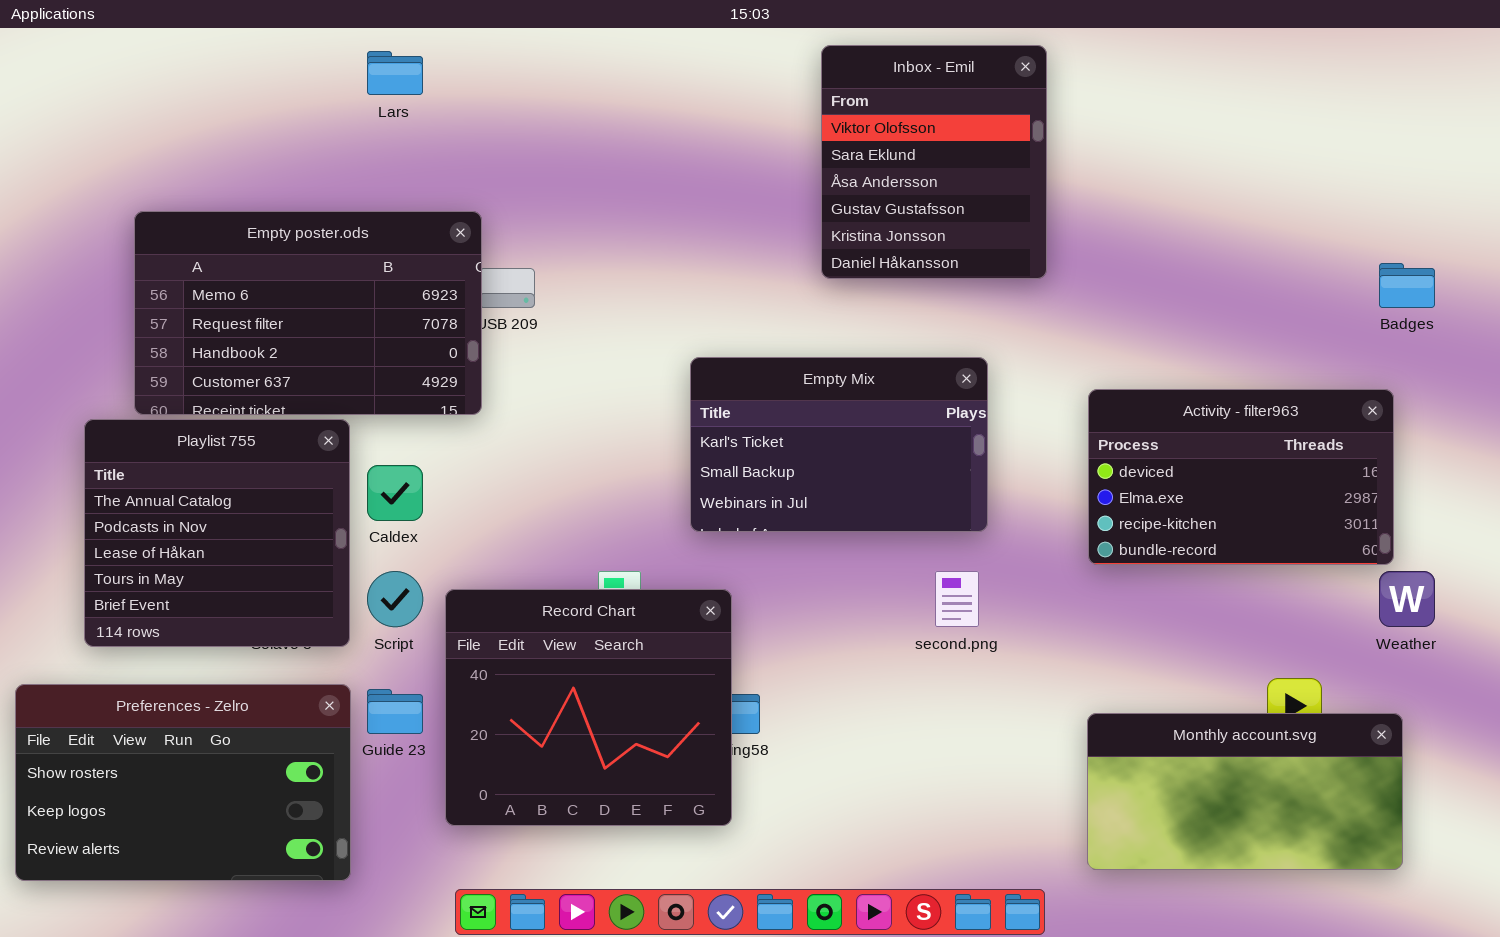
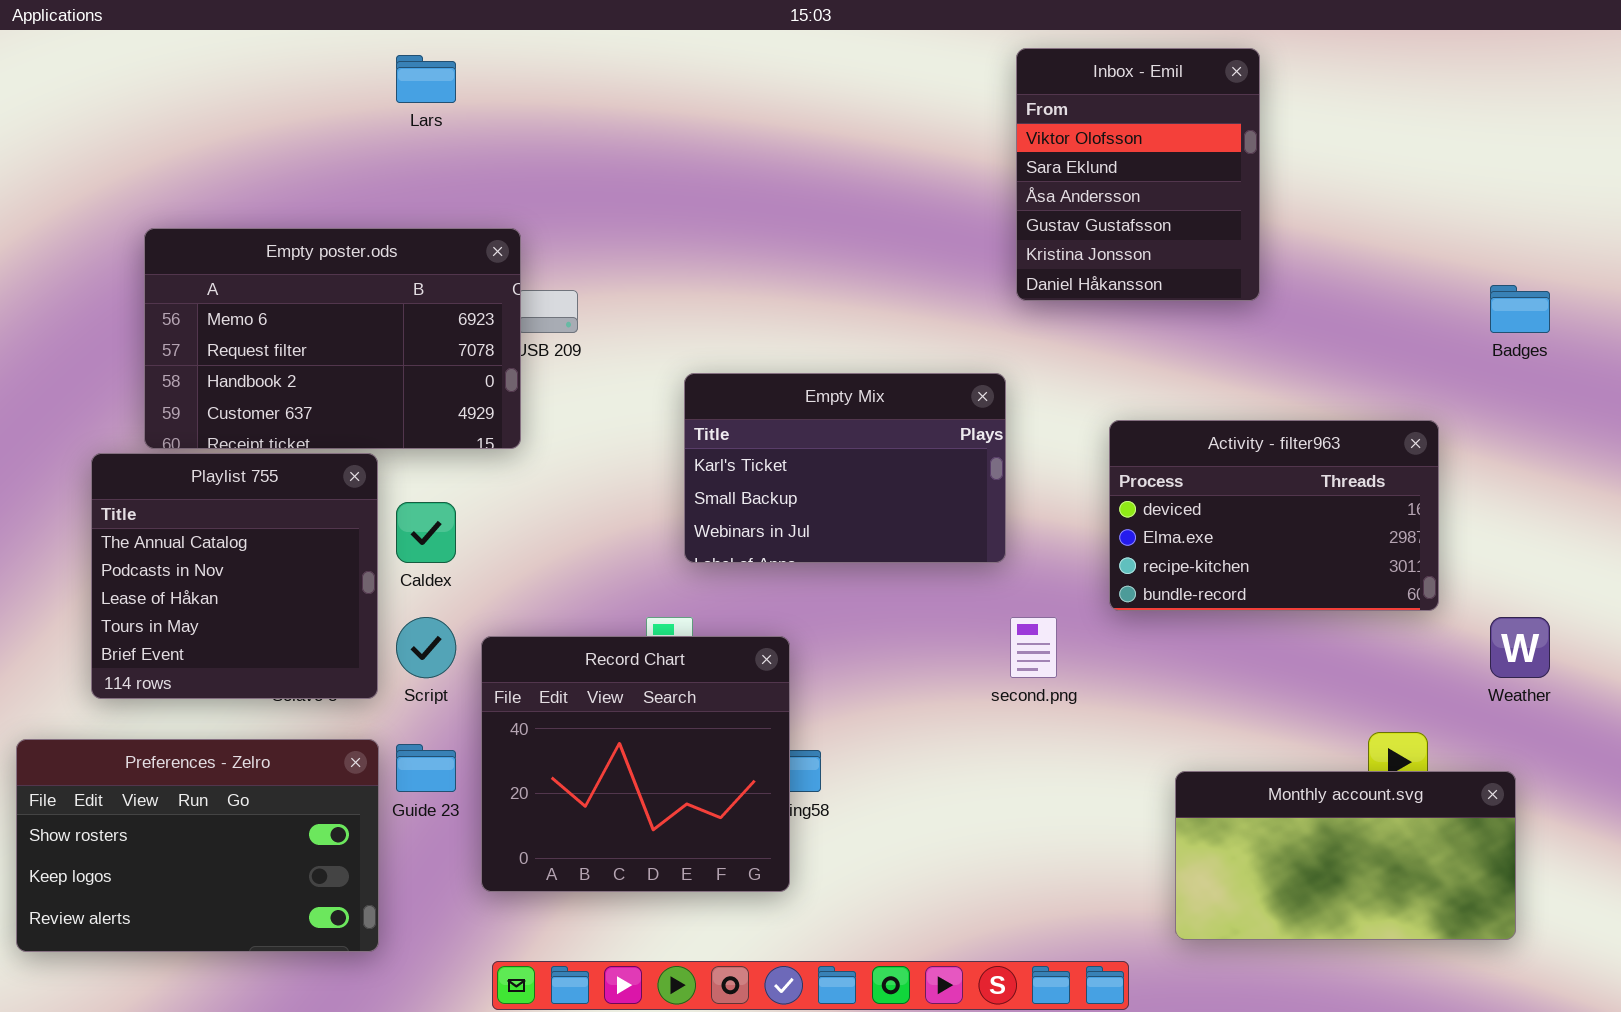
Inbox - Emil: [821,45,1047,279] -> [1016,48,1260,301], moved
Empty Mix: [690,357,988,532] -> [684,373,1006,563], moved
Activity - filter963: [1088,389,1394,565] -> [1109,420,1439,611], moved

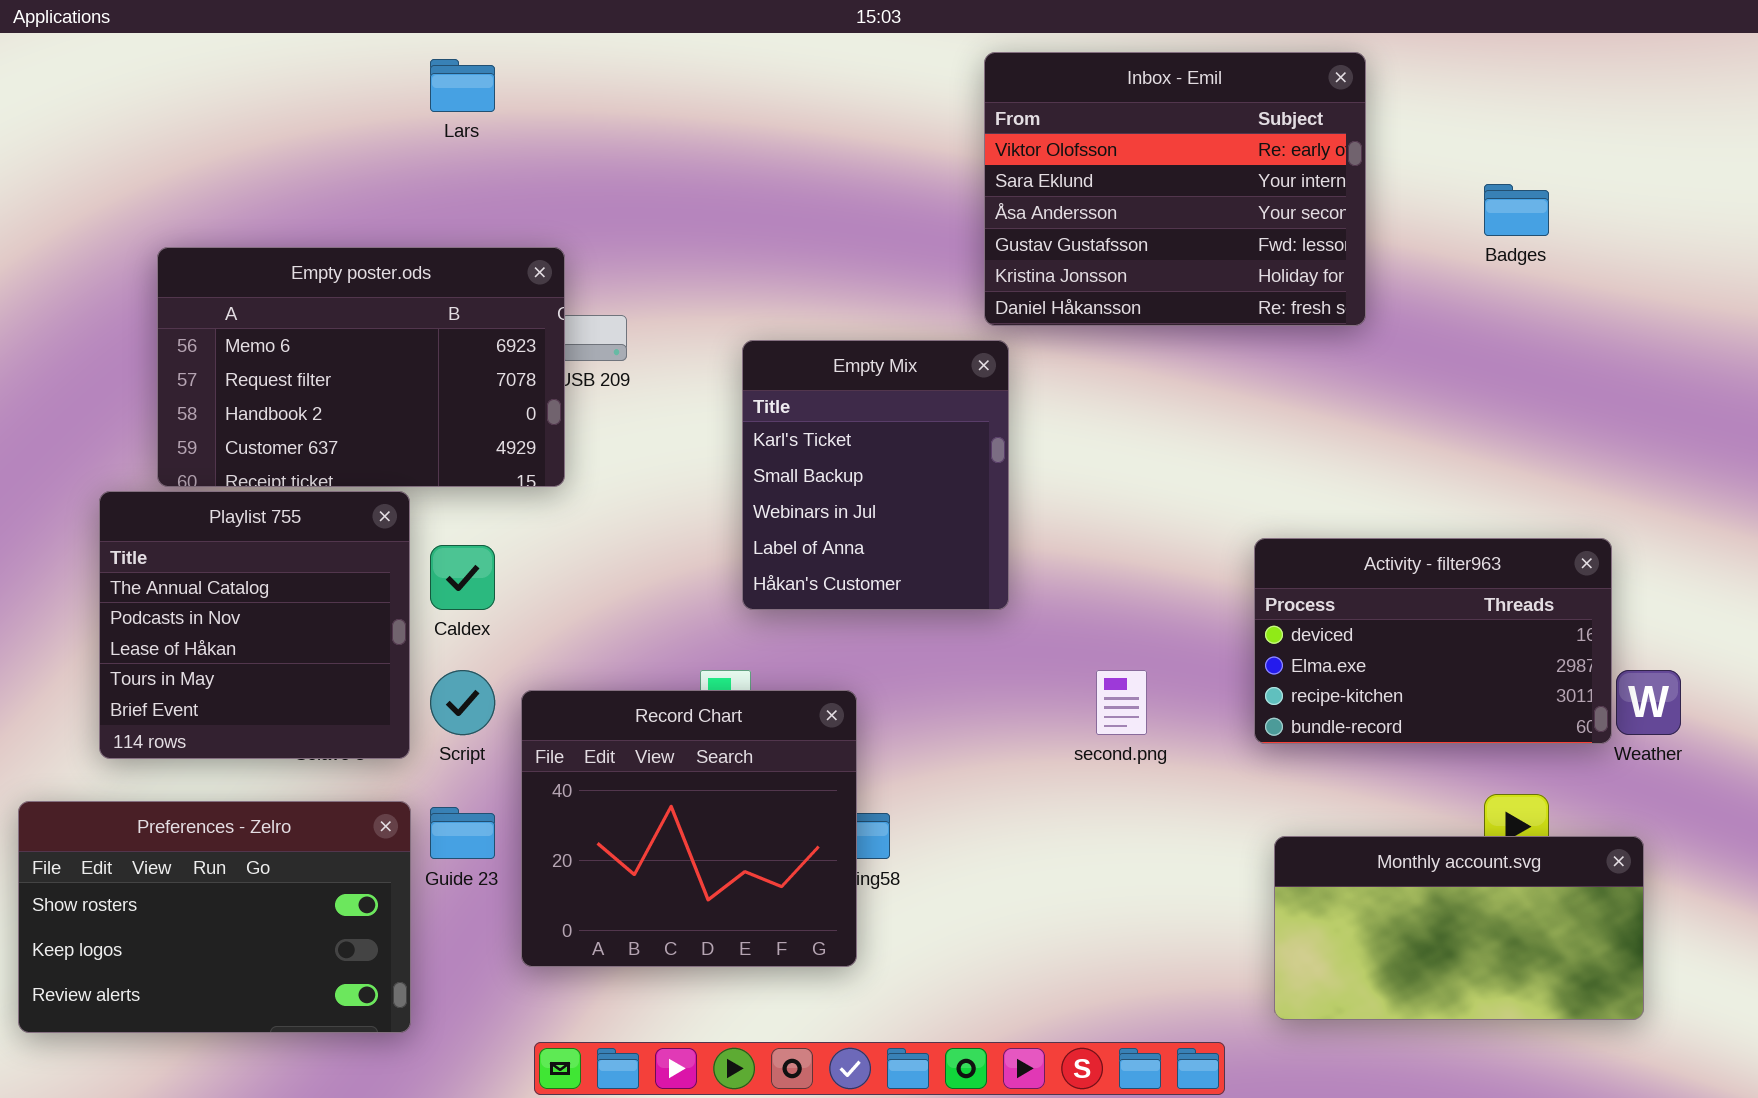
Inbox - Emil: [1016,48,1260,301] -> [984,52,1366,326], resized
Badges: [1490,285,1550,333] -> [1484,184,1549,236], moved
Empty Mix: [684,373,1006,563] -> [742,340,1009,610], resized
Activity - filter963: [1109,420,1439,611] -> [1254,538,1612,744], moved

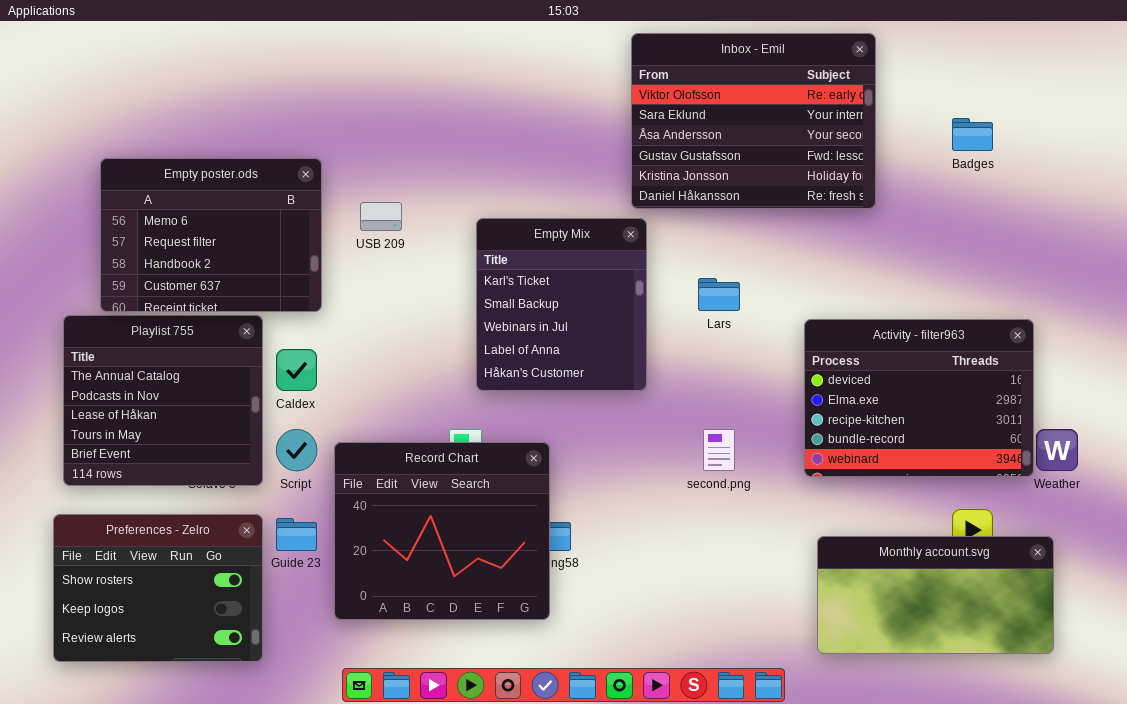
Lars: [430,59,495,112] -> [698,278,740,311], moved
Empty poster.ods: [157,247,565,487] -> [100,158,322,312], resized
Activity - filter963: [1254,538,1612,744] -> [804,319,1034,477], resized
Preferences - Zelro: [18,801,411,1033] -> [53,514,263,662], resized

